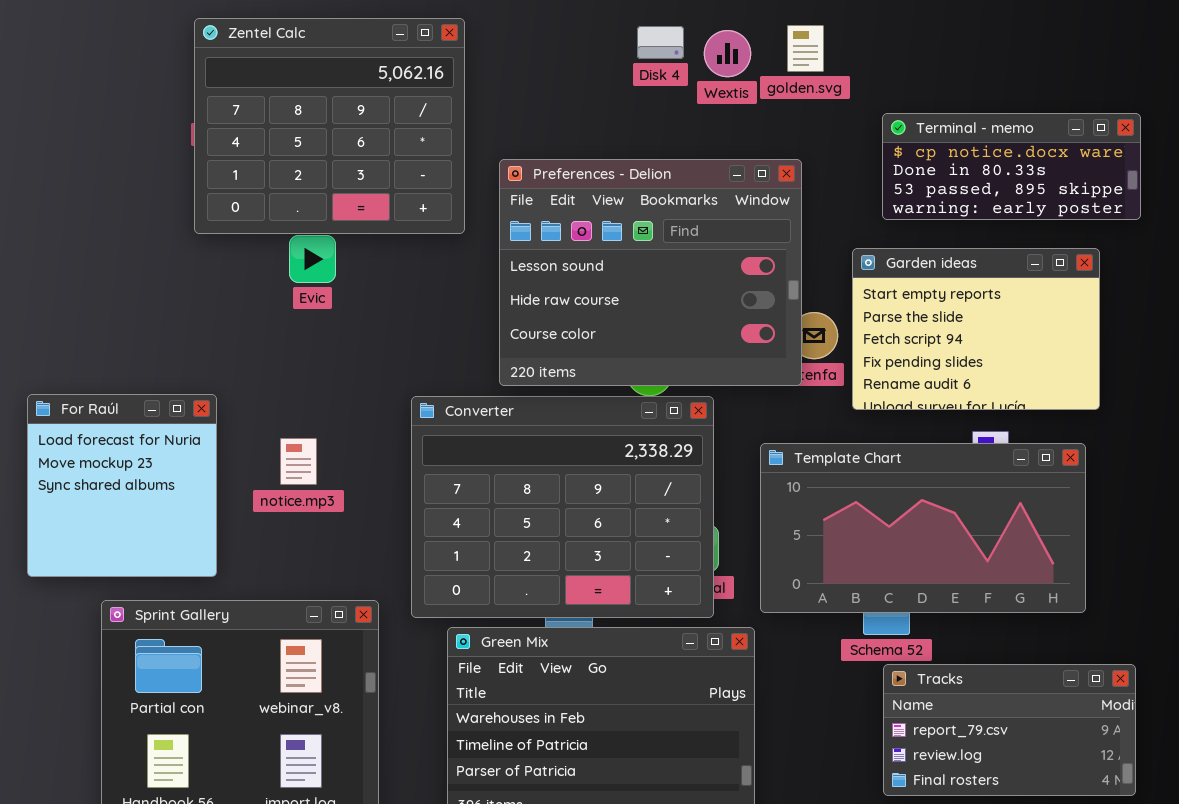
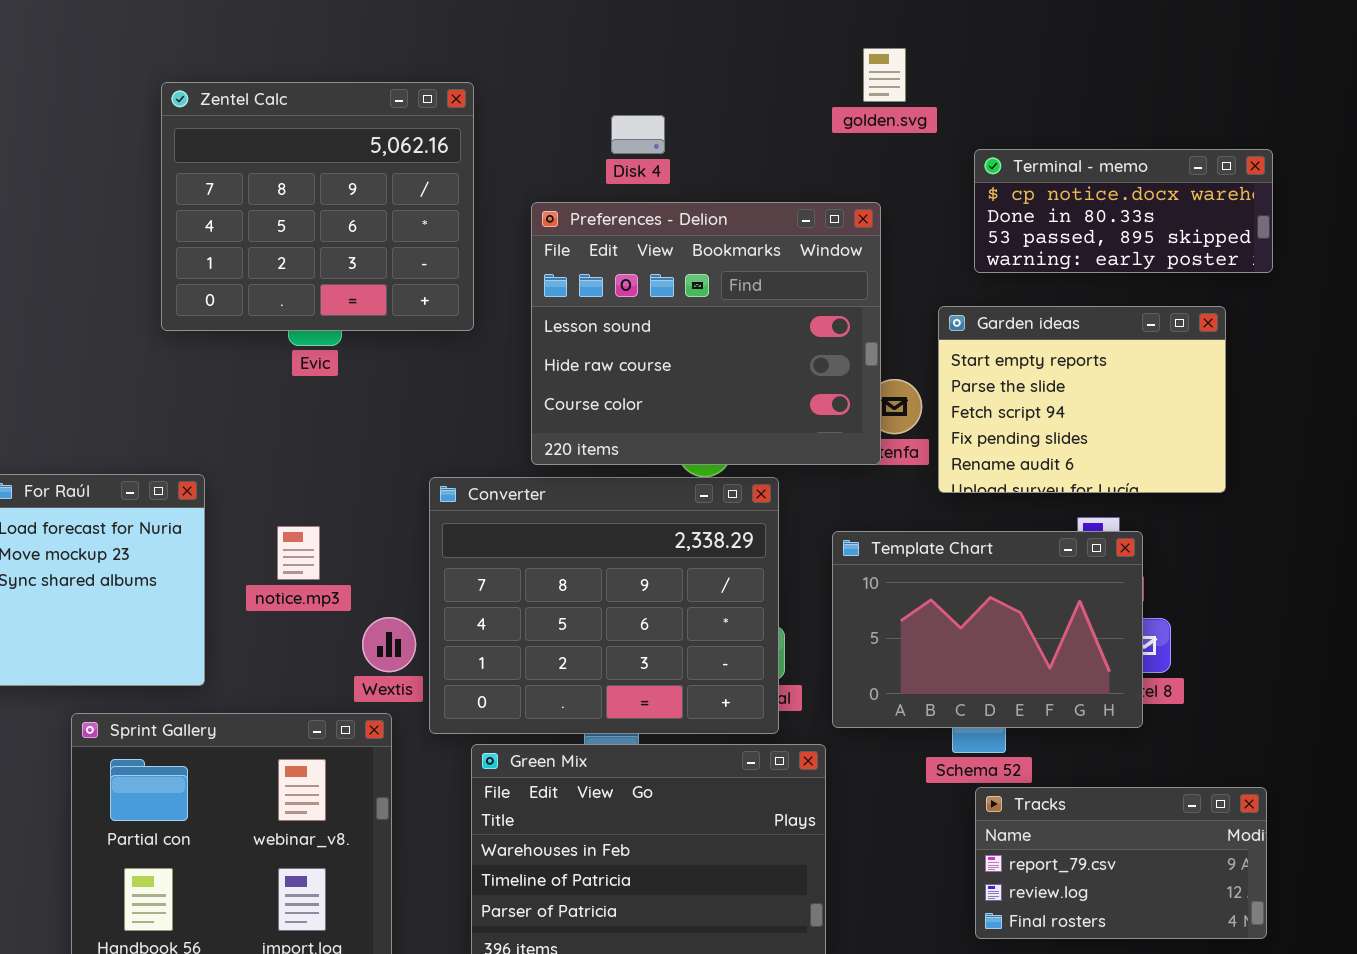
Zentel Calc: [194,18,465,234] -> [161,82,474,331], moved
Disk 4: [637,26,684,59] -> [611,115,665,154], moved
Wextis: [704,30,751,77] -> [362,617,416,672], moved
Template Chart: [760,443,1086,613] -> [832,531,1143,728], resized

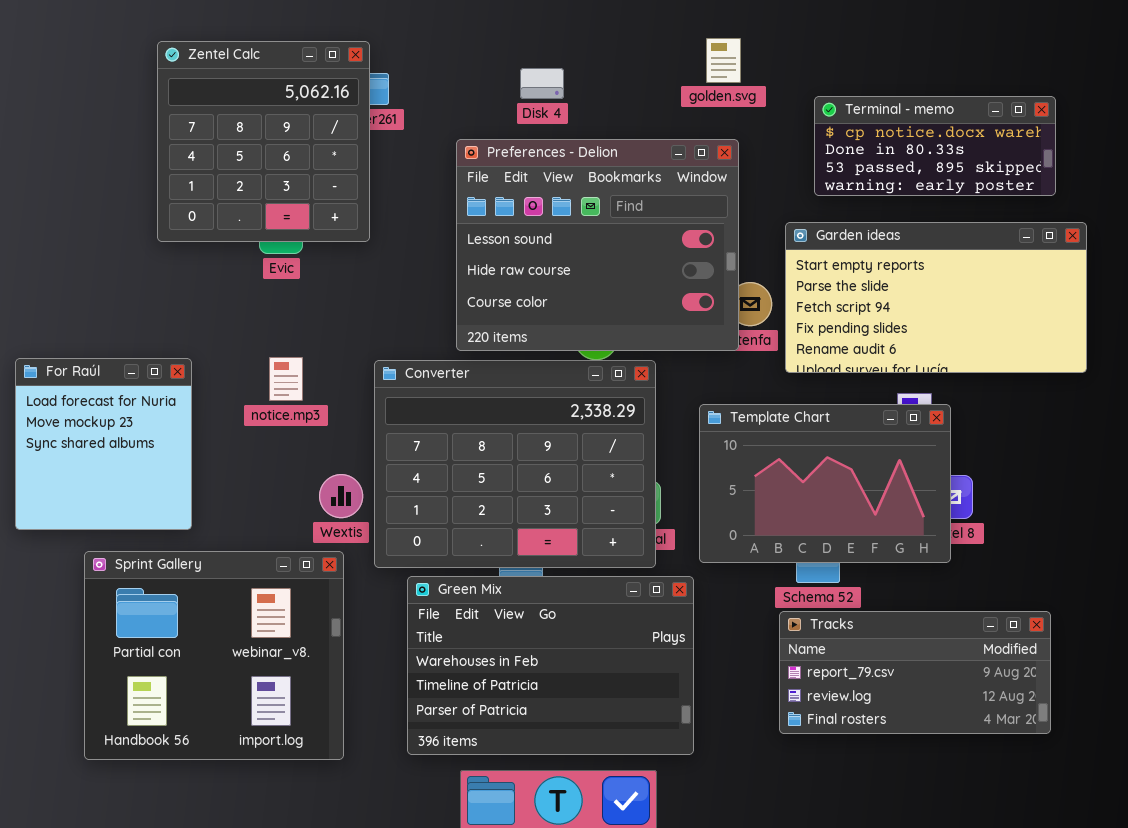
golden.svg: [863,48,906,102] -> [706,38,741,83], moved
Zentel Calc: [161,82,474,331] -> [157,41,370,242], resized
Garden ideas: [938,306,1226,493] -> [785,222,1087,373], resized
notice.mp3: [277,526,320,580] -> [269,357,303,401], moved
Tracks: [975,787,1267,939] -> [779,611,1051,734], resized

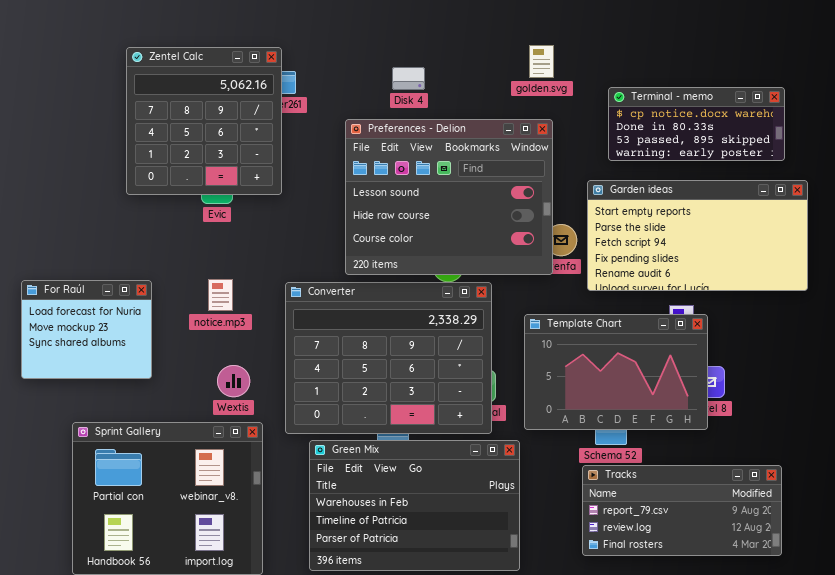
For Raúl: [15,358,192,530] -> [21,280,152,379], resized
Wextis: [319,474,363,518] -> [217,365,250,397], moved

